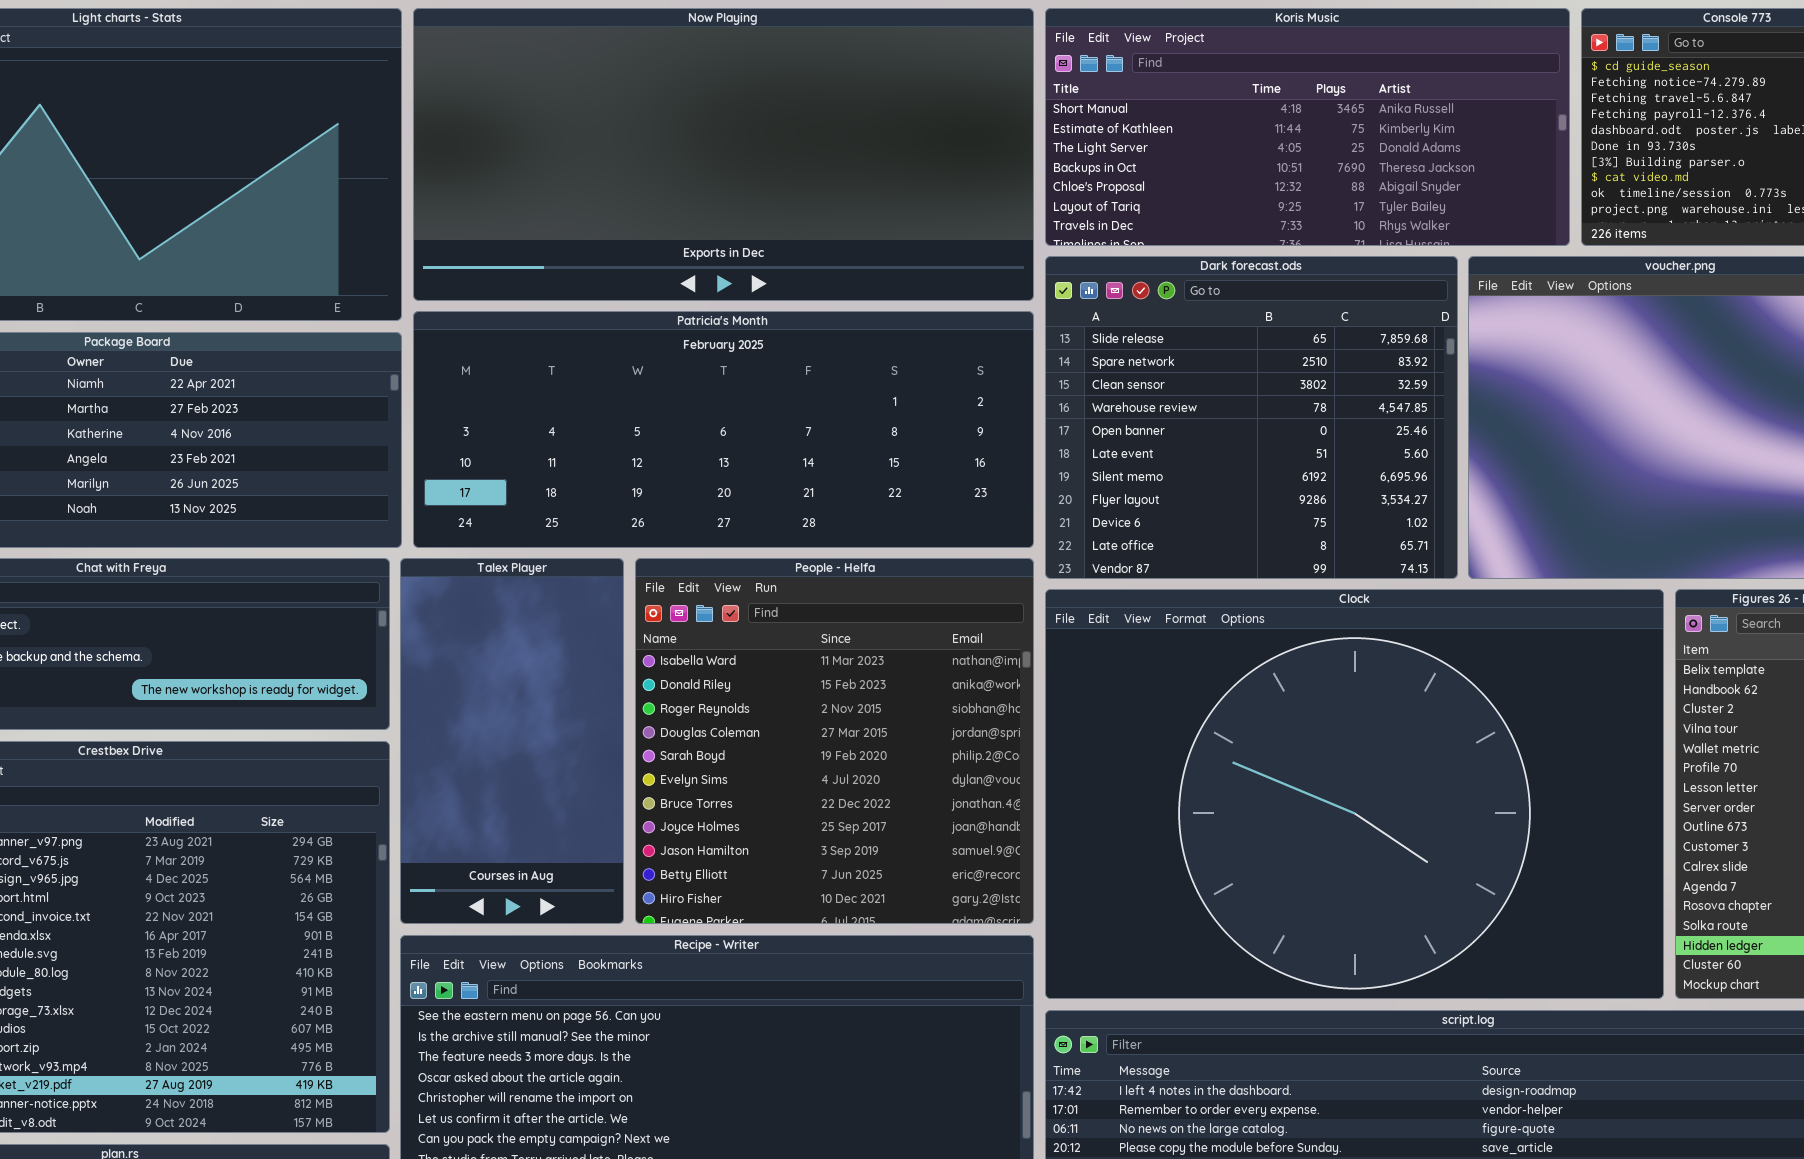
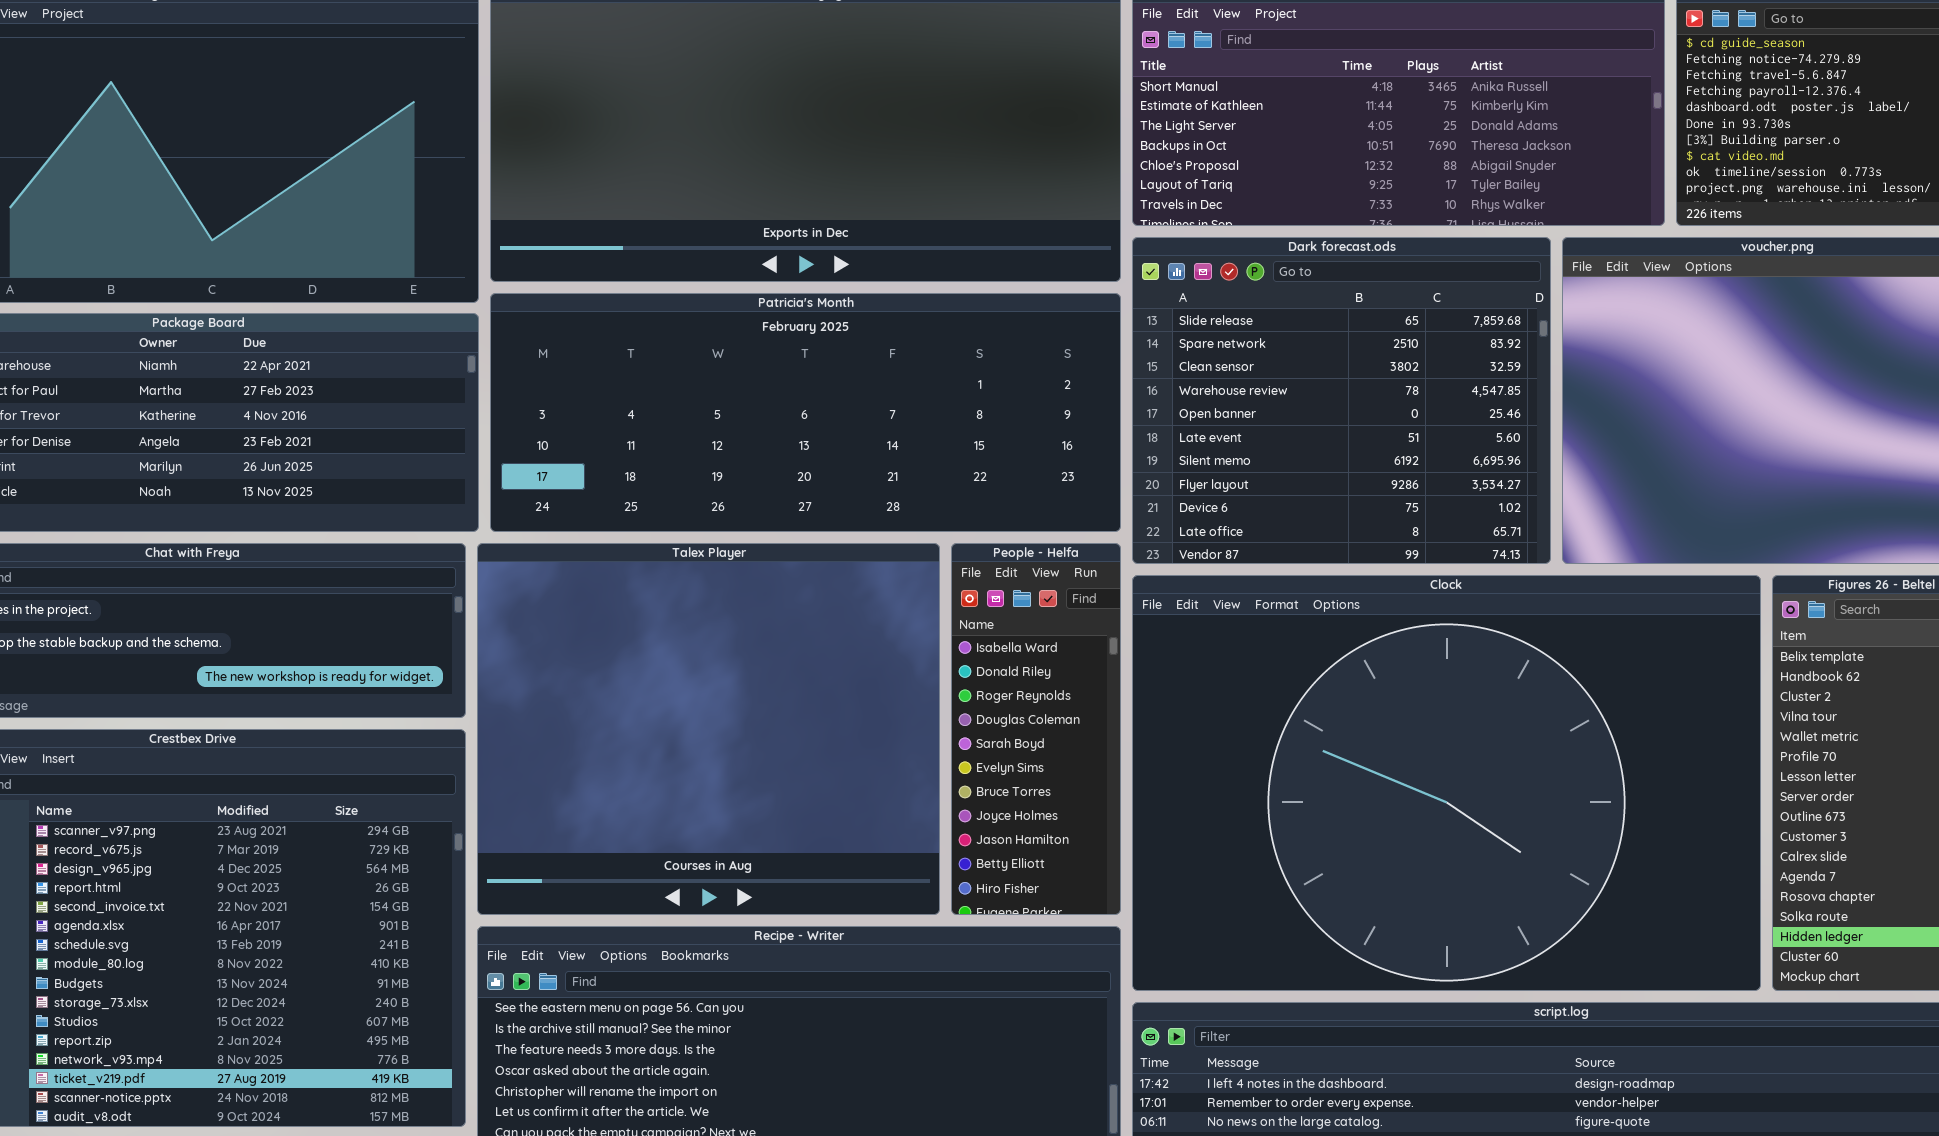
Talex Player: [400,558,624,924] -> [477,543,940,915], resized
People - Helfa: [635,558,1034,924] -> [951,543,1121,915], resized

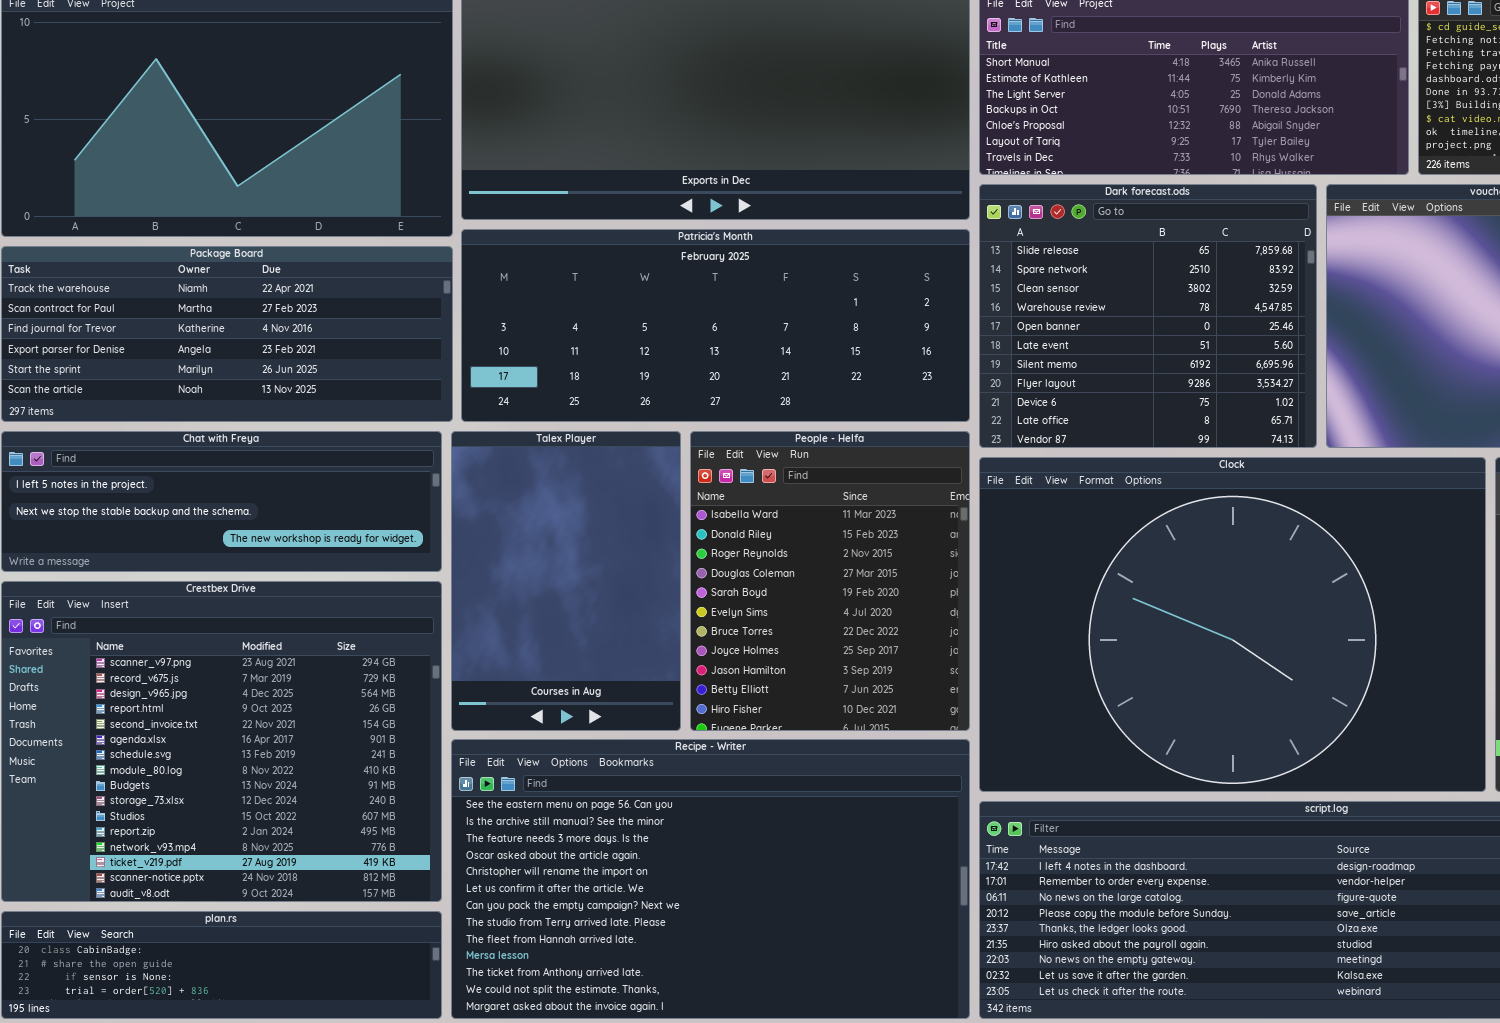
Talex Player: [477,543,940,915] -> [451,431,681,731], resized
People - Helfa: [951,543,1121,915] -> [690,431,970,731], resized

